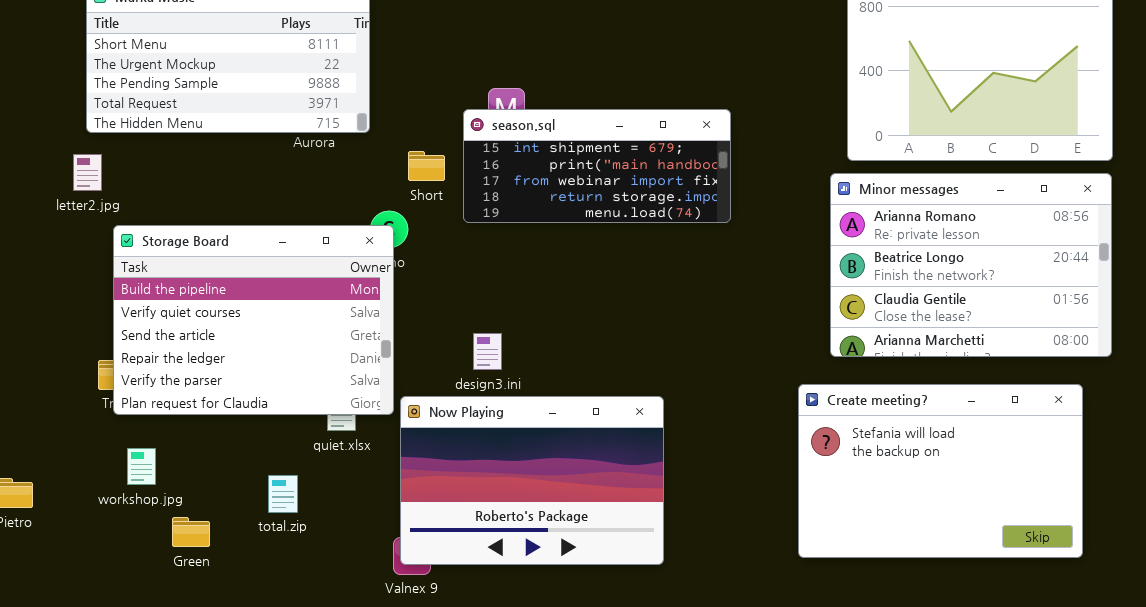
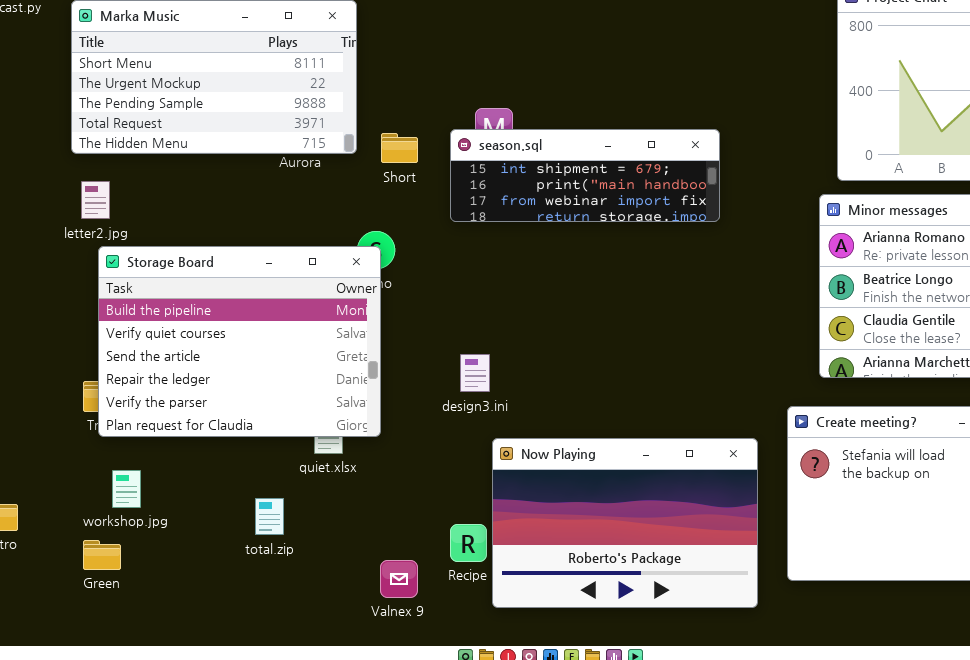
season.sql: [463,109,731,223] -> [450,129,720,222], resized
Short: [408,151,445,181] -> [381,133,418,163], moved
letter2.jpg: [73,154,102,191] -> [81,181,110,219], moved
Now Playing: [400,396,664,565] -> [492,438,758,608], moved
Green: [172,517,210,547] -> [83,540,121,570], moved

